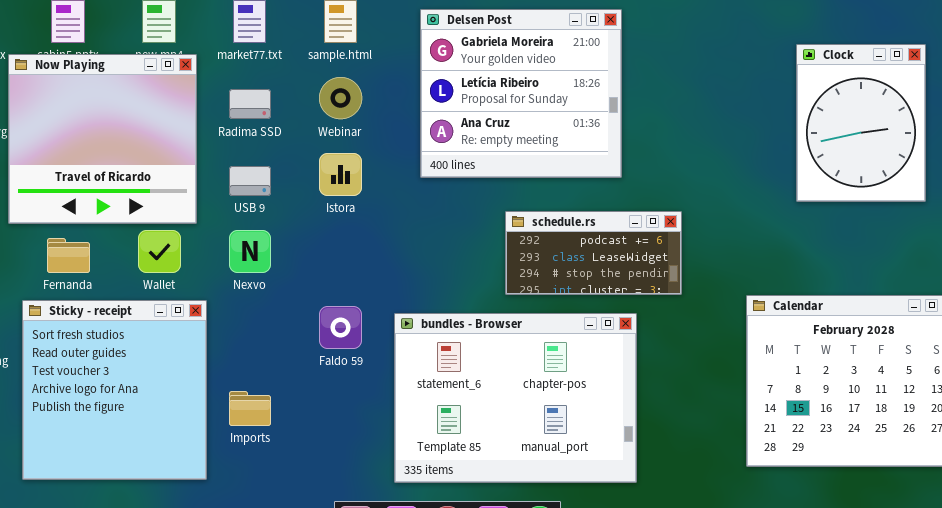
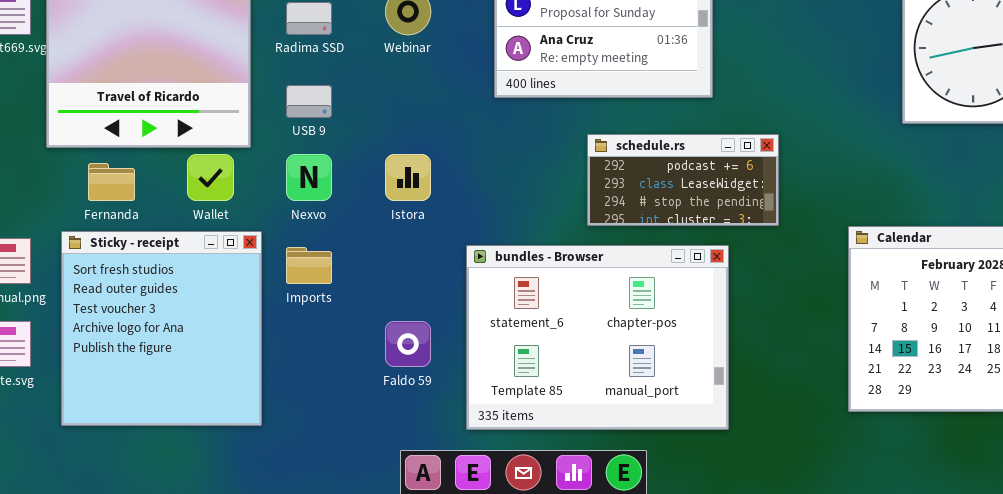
Istora: [319,153,362,196] -> [385,154,431,201], moved
Faldo 59: [319,306,362,349] -> [385,321,431,367], moved
Imports: [229,391,271,426] -> [286,247,332,284], moved

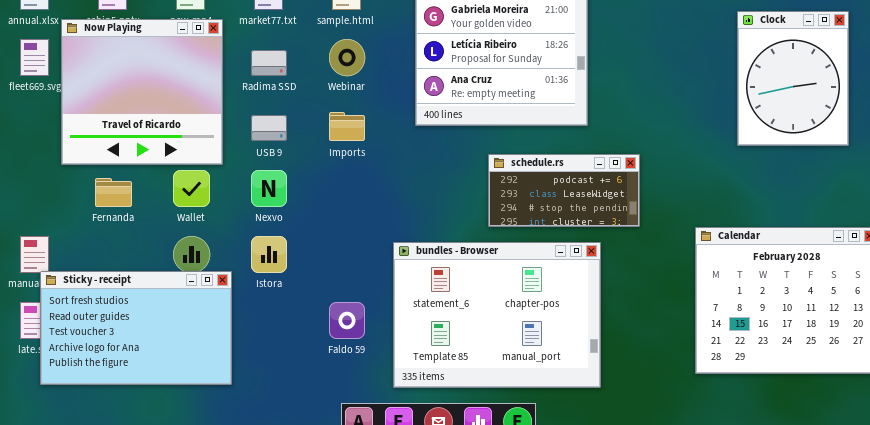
Istora: [385,154,431,201] -> [251,236,287,273], moved
Sticky - receipt: [61,231,262,426] -> [40,271,232,385], resized
Imports: [286,247,332,284] -> [329,112,365,141], moved

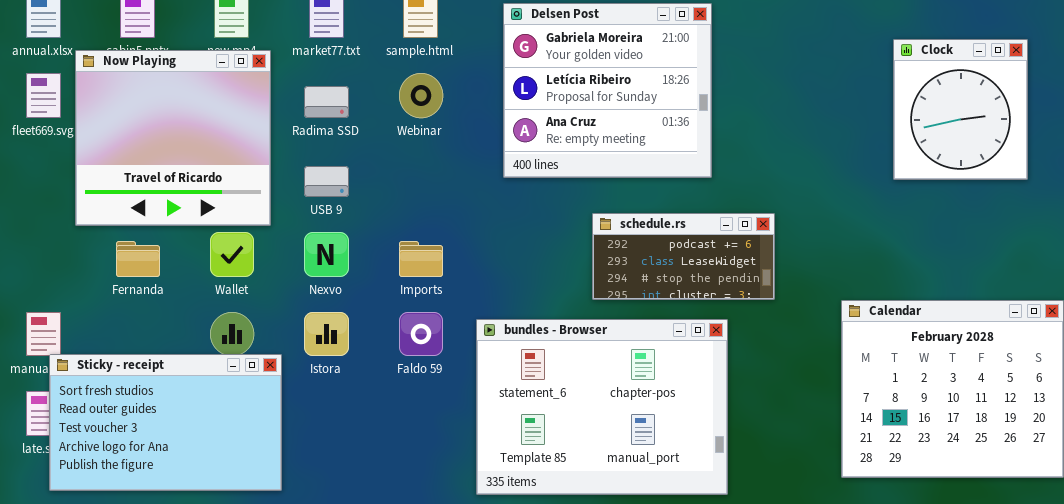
Clock: [737,11,849,146] -> [893,39,1028,180], resized
Imports: [329,112,365,141] -> [399,241,443,277], moved
Faldo 59: [329,302,365,339] -> [399,312,443,356], moved

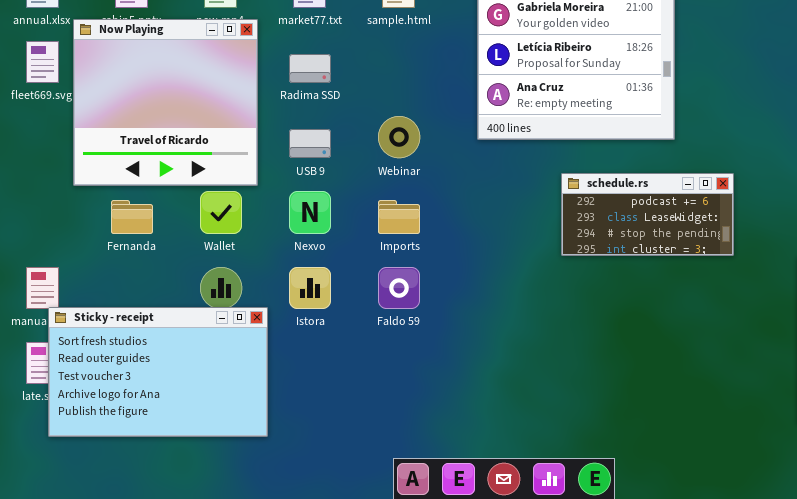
Webinar: [399,73,443,118] -> [378,116,420,158], moved
bundles - Browser: [476,319,728,495] -> none, closed

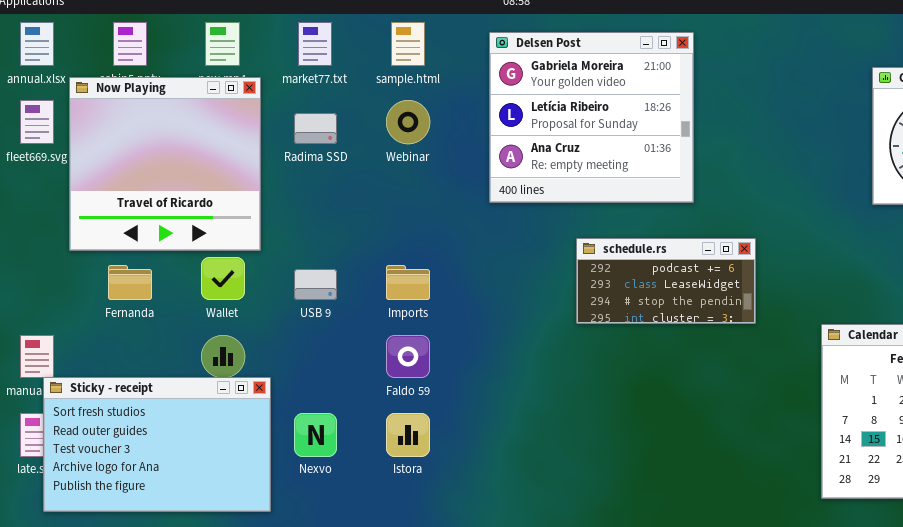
Webinar: [378,116,420,158] -> [386,100,430,144], moved
USB 9: [289,129,331,158] -> [294,269,337,300], moved
Nexvo: [289,191,331,234] -> [294,413,337,457], moved
Istora: [289,267,331,309] -> [386,413,430,457], moved

